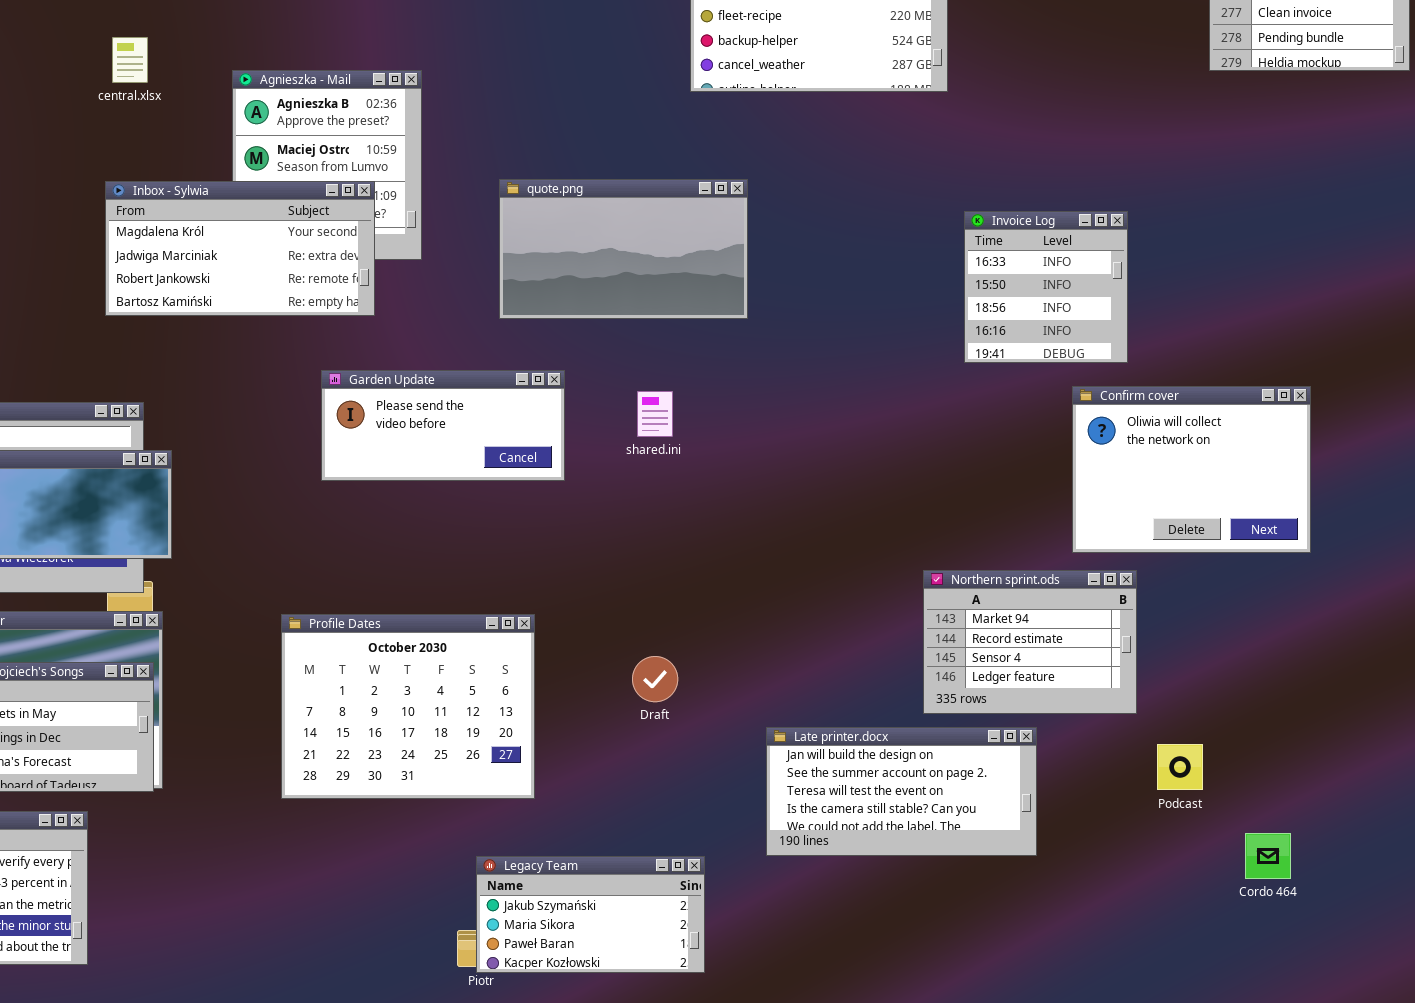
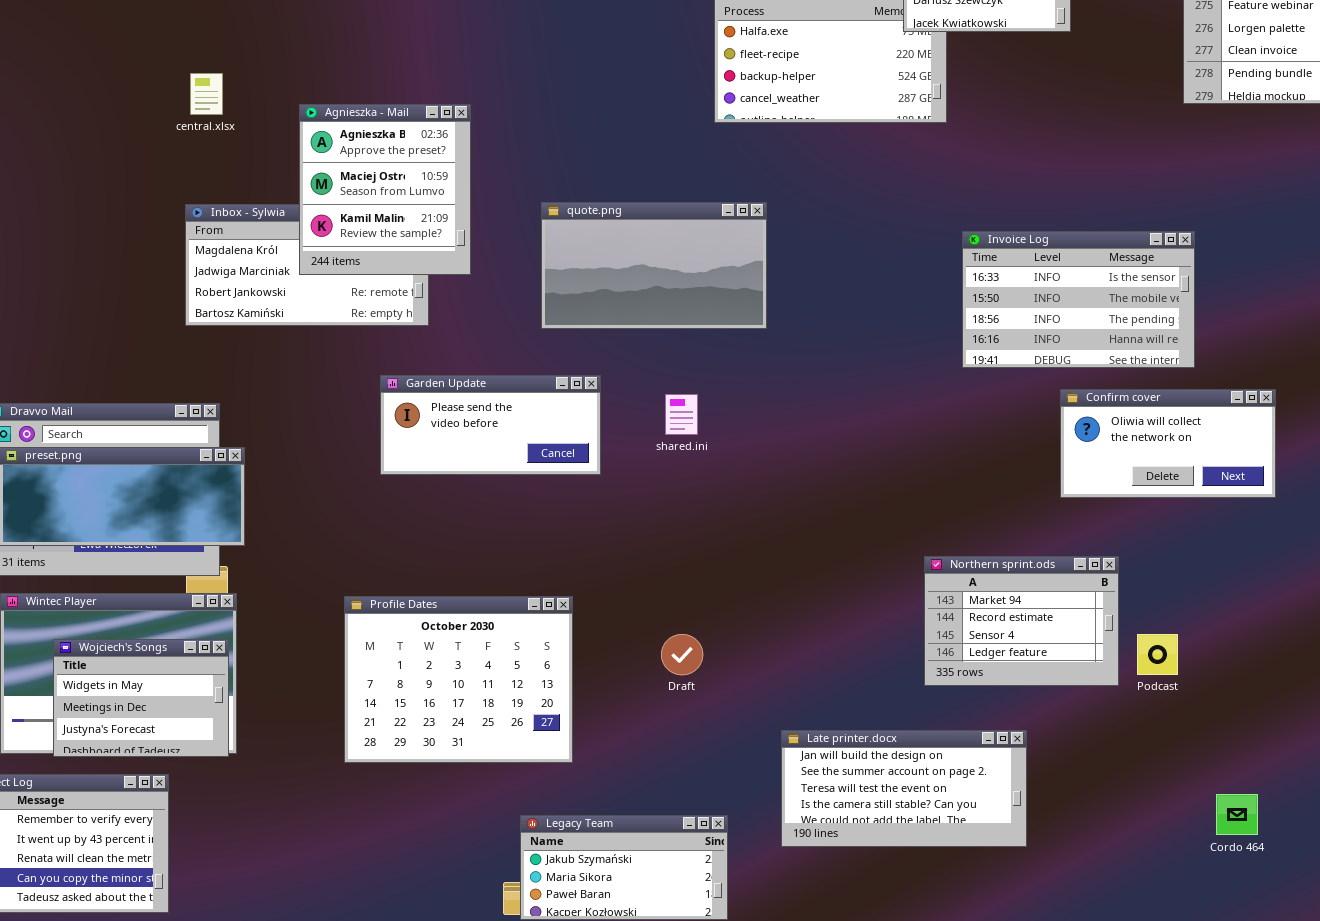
Agnieszka - Mail: [232,70,422,260] -> [299,104,471,275], raised
Invoice Log: [964,211,1128,363] -> [962,231,1195,368], resized
Confirm cover: [1072,386,1311,553] -> [1060,389,1276,498], resized
Late printer.docx: [766,727,1037,856] -> [781,730,1027,847], moved
Podcast: [1157,744,1203,790] -> [1137,634,1178,675], moved

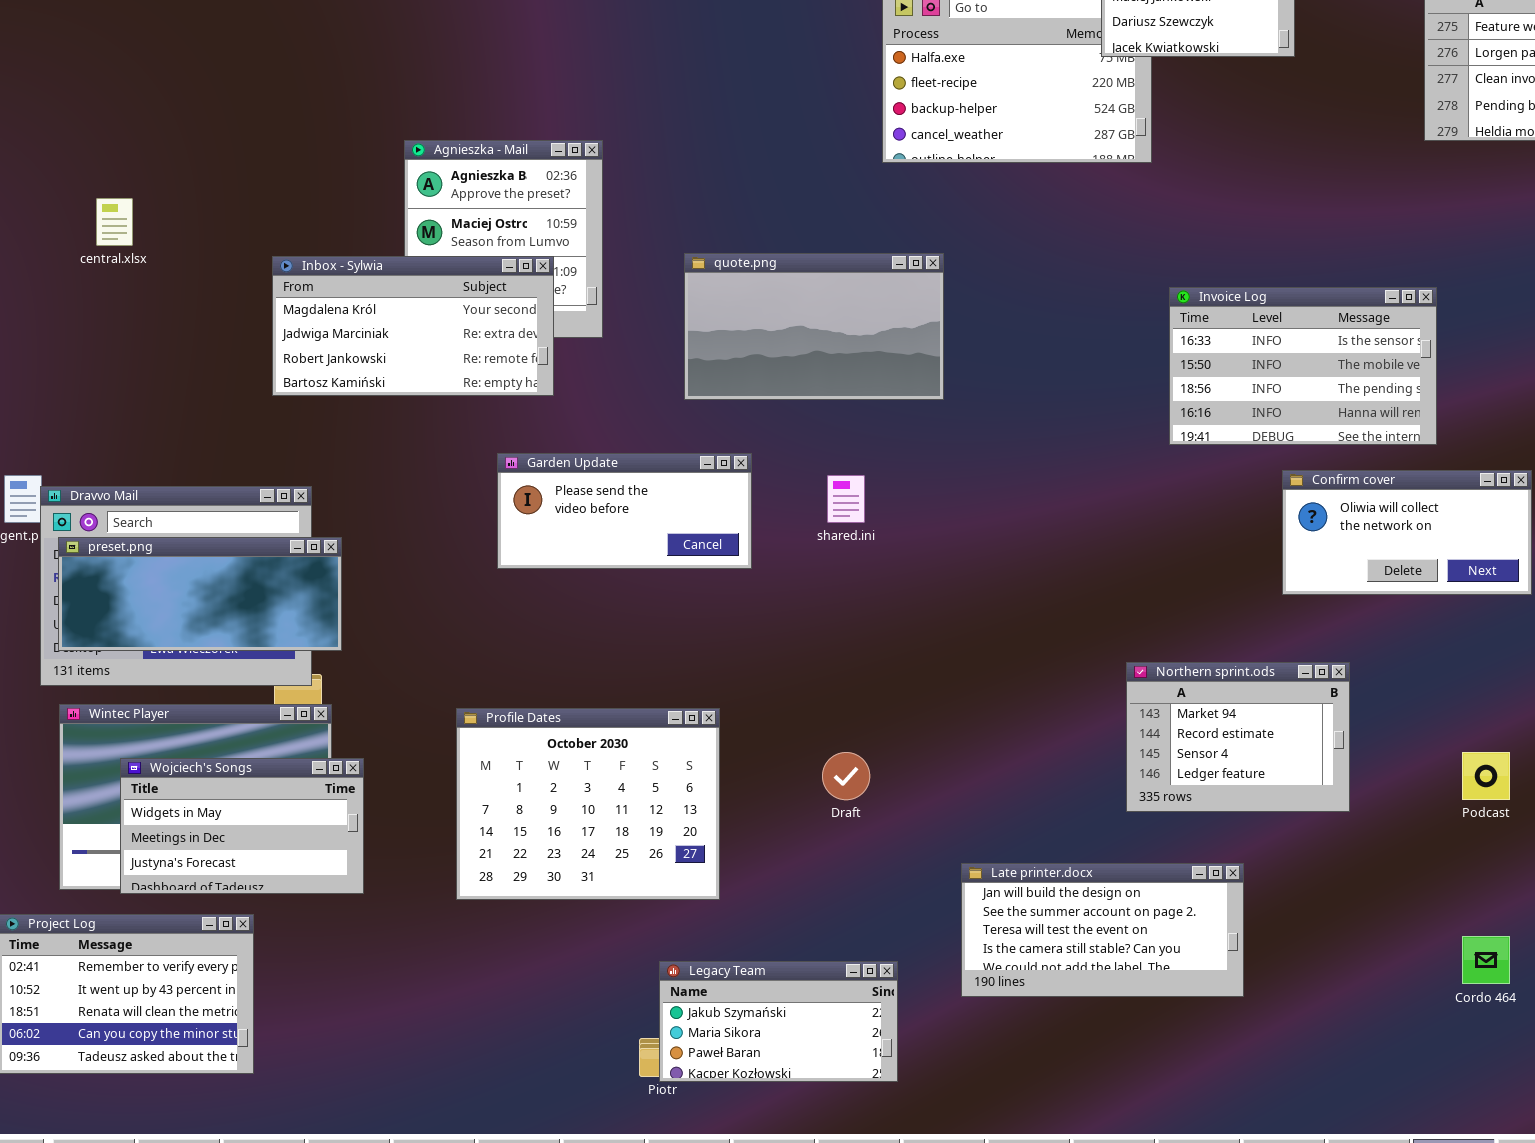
central.xlsx: [190,73,223,115] -> [96,198,133,246], moved
Inbox - Sylwia: [185,204,429,326] -> [272,256,554,396], raised
Podcast: [1137,634,1178,675] -> [1462,752,1510,800], moved
Wojciech's Songs: [53,639,229,757] -> [120,758,364,894], resized

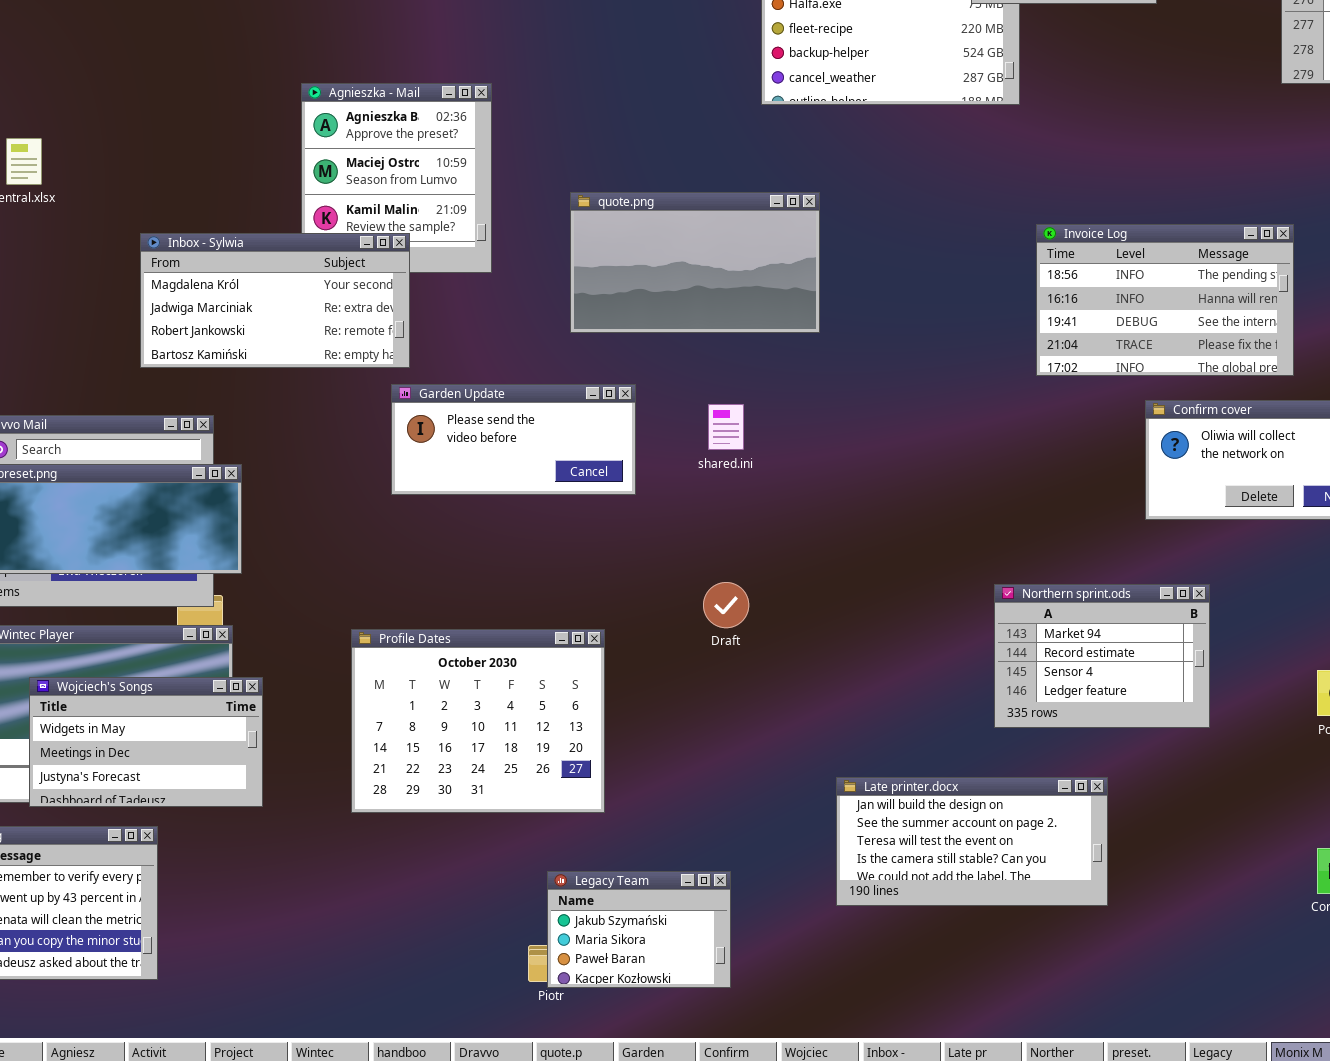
Inbox - Sylwia: [272,256,554,396] -> [140,233,410,368], moved
Invoice Log: [1169,287,1437,445] -> [1036,224,1294,376], scrolled down 2 rows
Draft: [822,752,870,800] -> [703,582,749,628], moved
Legacy Team: [659,961,898,1082] -> [547,871,731,988], resized

